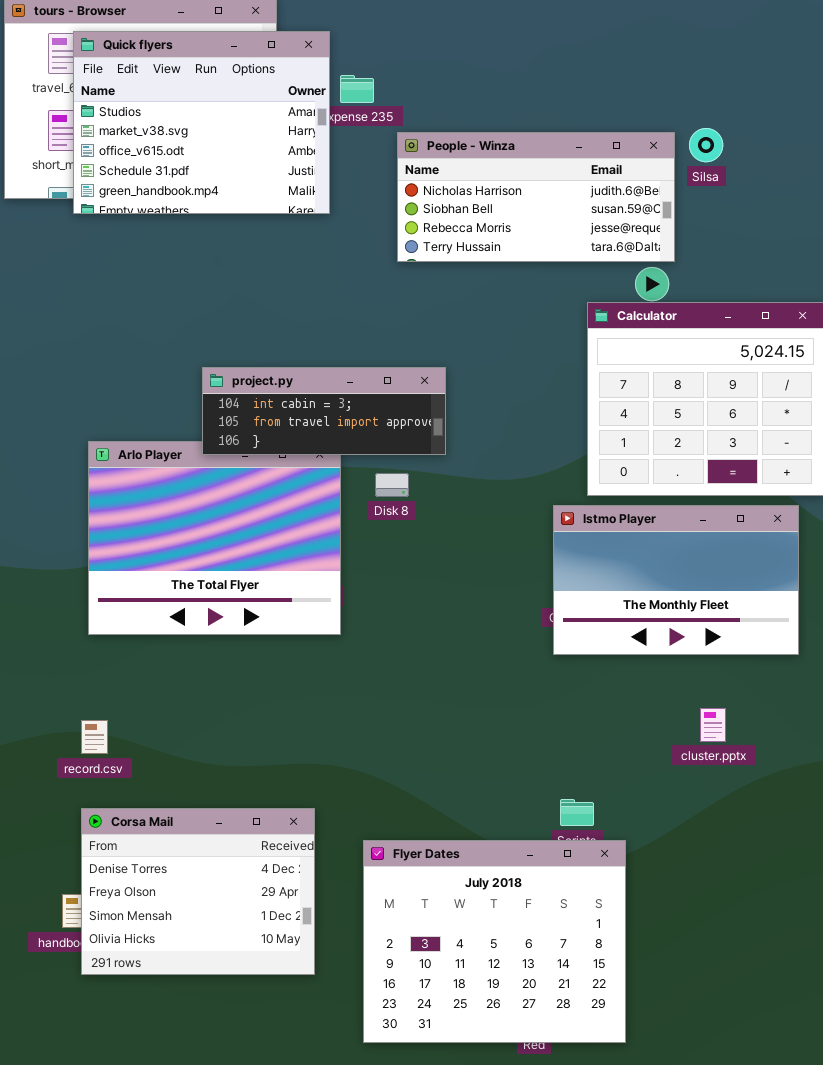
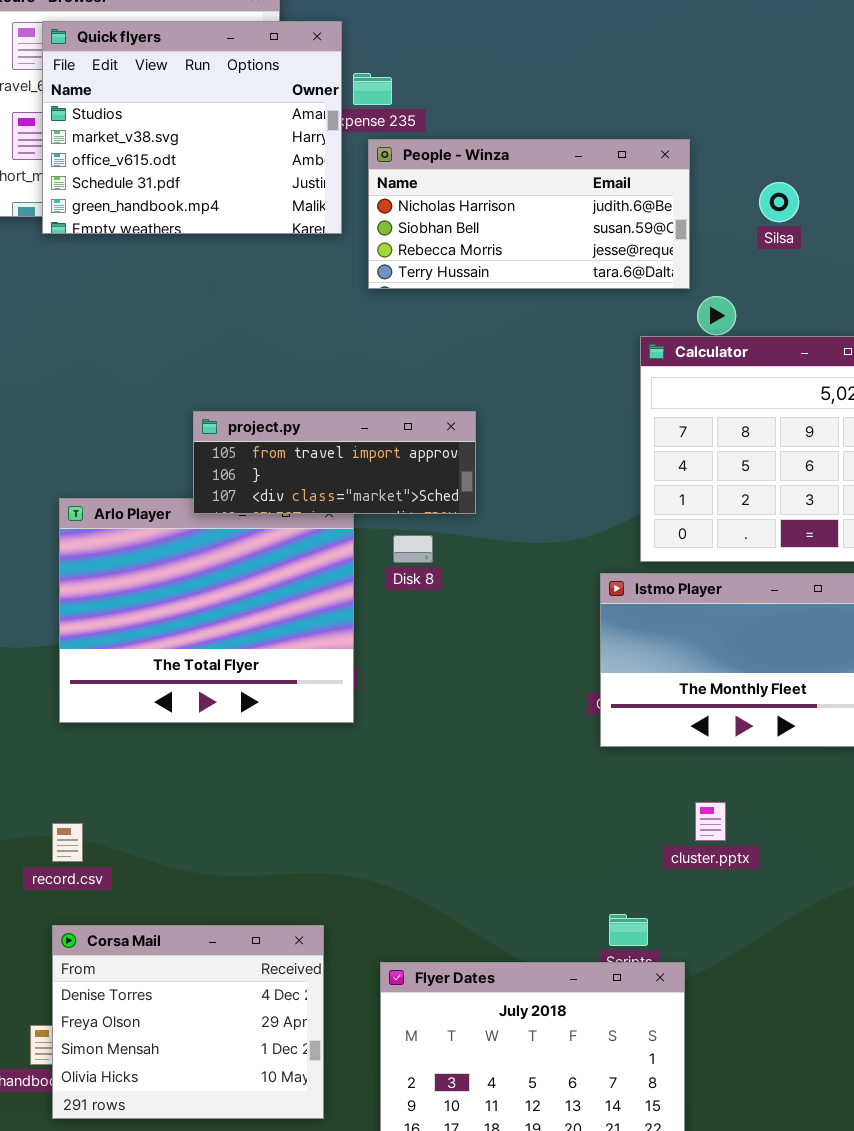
Silsa: [689,128,723,162] -> [759,182,799,222], moved
People - Winza: [397,132,675,262] -> [368,139,690,289], moved
project.py: [202,367,446,455] -> [193,411,476,514], scrolled down 1 row
cluster.pptx: [700,708,726,742] -> [695,802,726,841], moved

